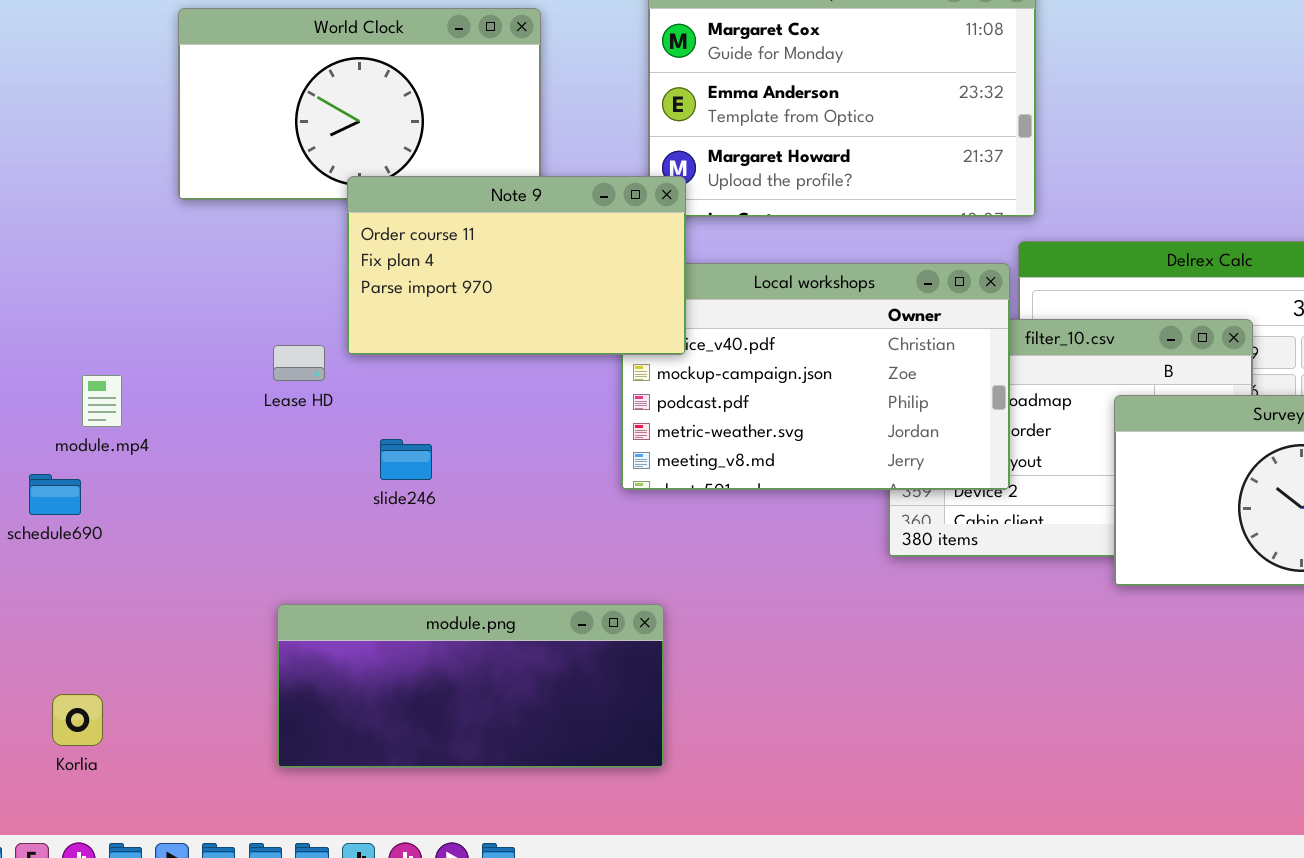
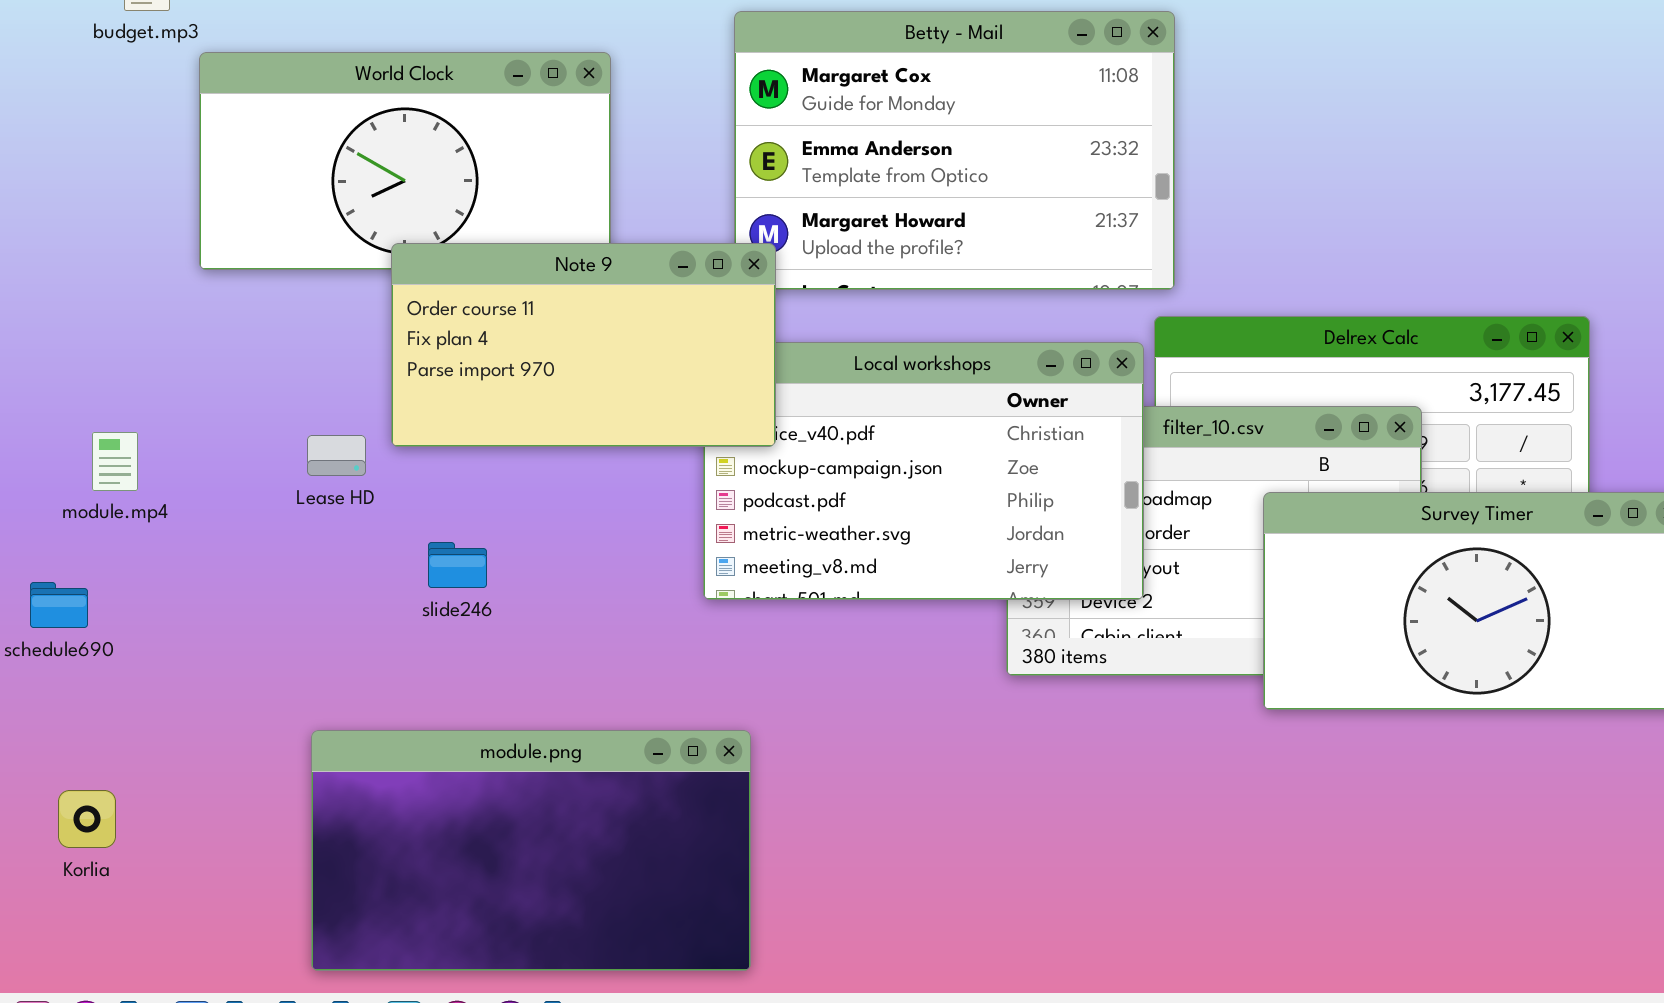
module.mp4: [82,375,122,427] -> [92,432,138,491], moved
module.png: [277,604,664,768] -> [311,730,751,971], resized
Korlia: [52,694,103,746] -> [58,790,116,848], moved

